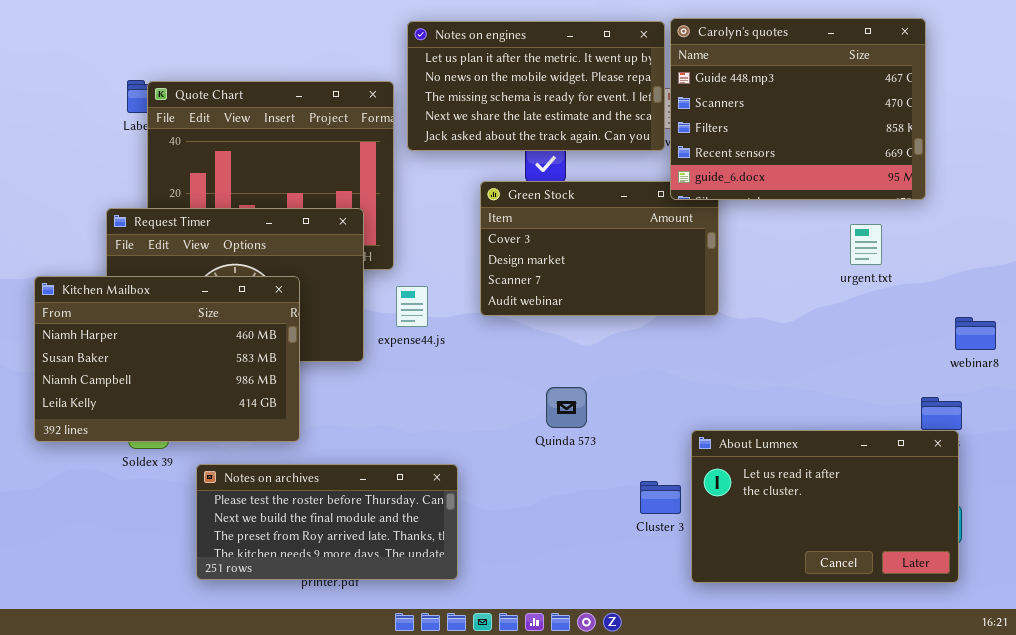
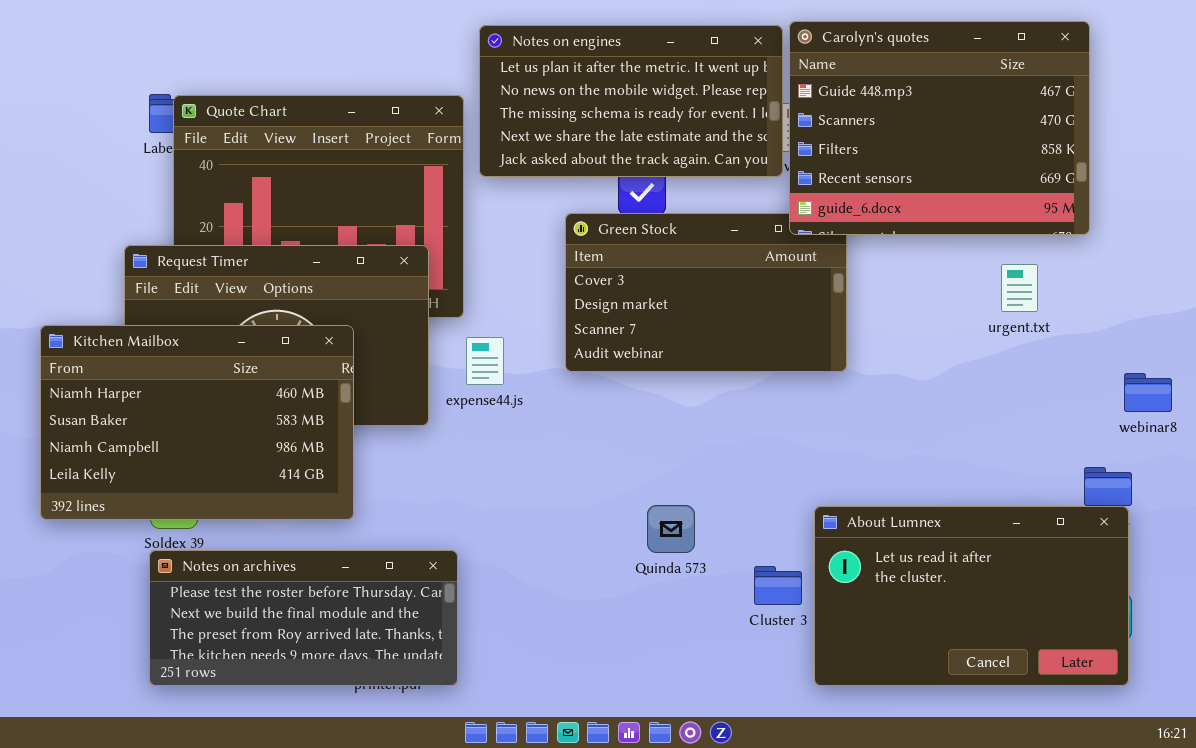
Quinda 573: [546,387,587,428] -> [647,505,695,553], moved
Notes on archives: [196,464,458,580] -> [149,550,458,686], moved

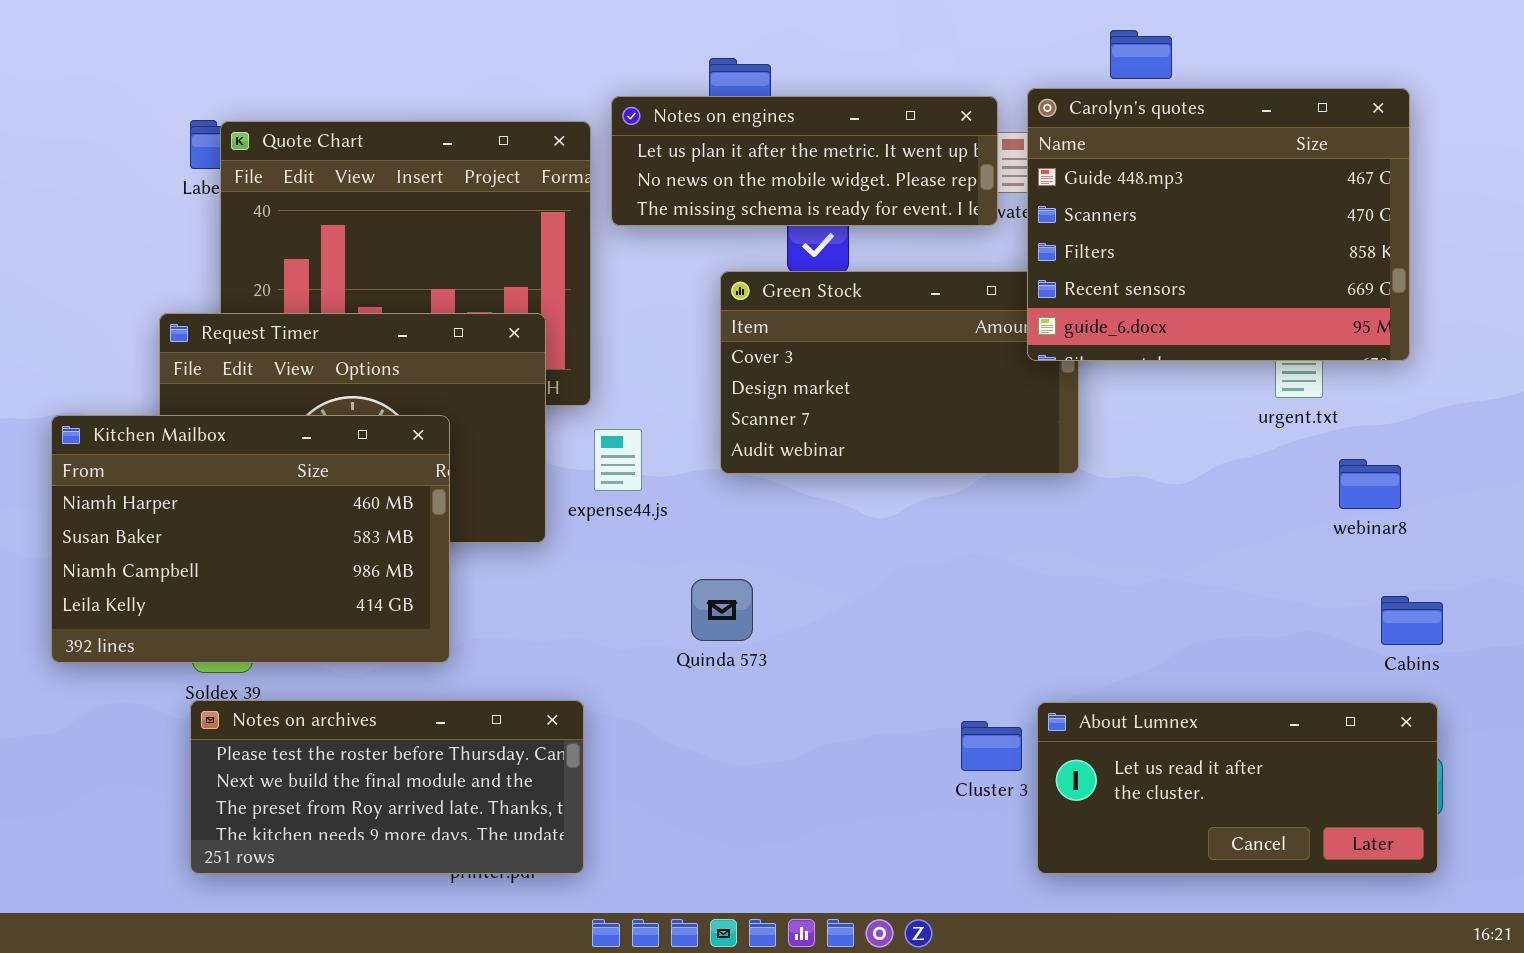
Carolyn's quotes: [789,21,1090,235] -> [1027,88,1410,361], moved
Notes on engines: [479,25,783,177] -> [611,96,998,226], resized
webinar8: [1124,373,1172,412] -> [1339,459,1401,509], moved
Quinda 573: [647,505,695,553] -> [691,579,753,641], moved
About Lumnex: [814,506,1129,686] -> [1037,702,1438,874], resized

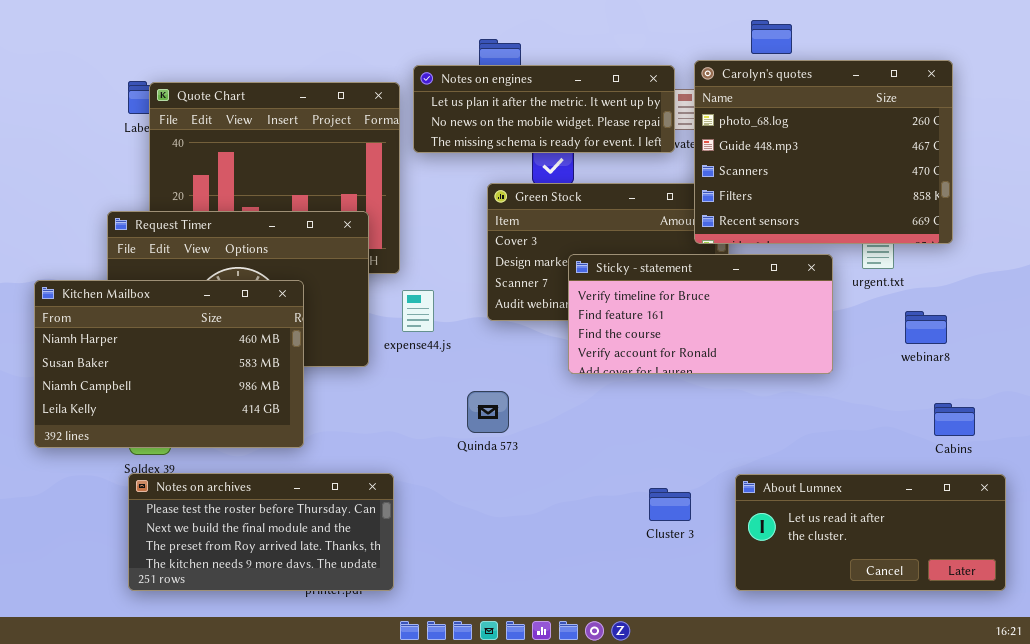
Carolyn's quotes: [1027,88,1410,361] -> [694,60,953,244], scrolled up 1 row
Sticky - statement: none -> [568,254,833,374], opened
About Lumnex: [1037,702,1438,874] -> [735,474,1006,591], moved

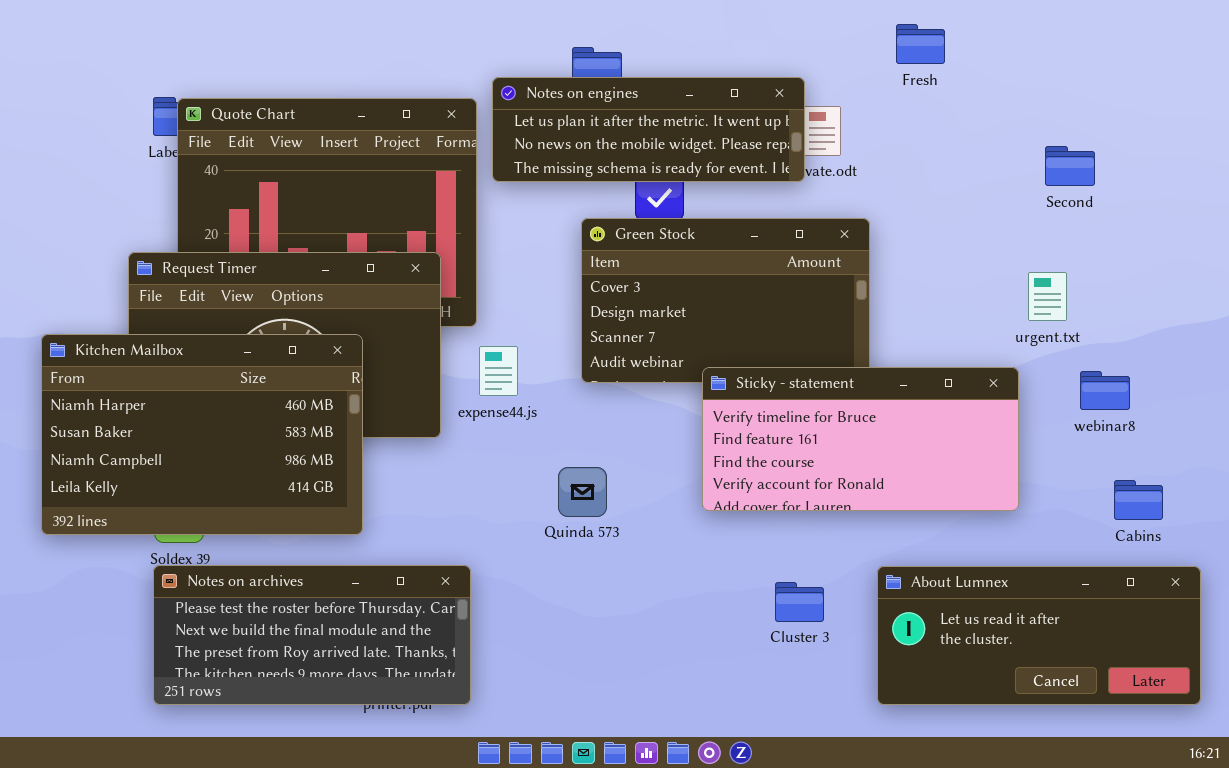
Carolyn's quotes: [694,60,953,244] -> none, closed
Sticky - statement: [568,254,833,374] -> [702,367,1019,511], moved

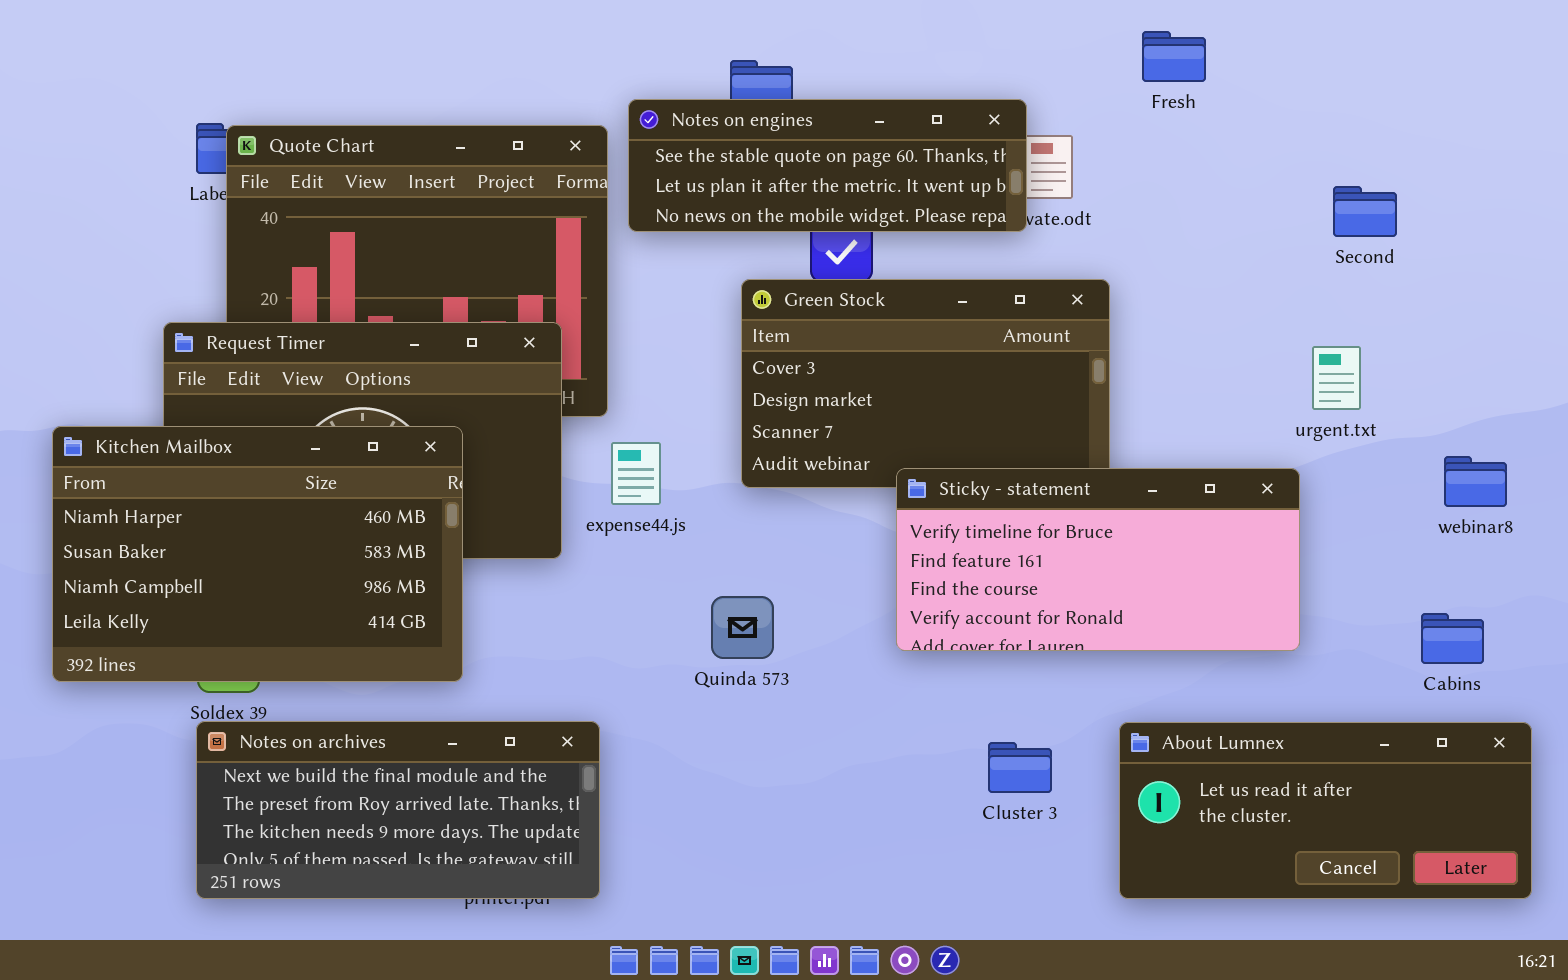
Notes on engines: [492,77,805,182] -> [628,99,1027,232], scrolled up 1 row
webinar8: [1080,371,1130,410] -> [1444,456,1507,507], moved
Notes on archives: [153,565,471,705] -> [196,721,600,899], scrolled down 1 row

